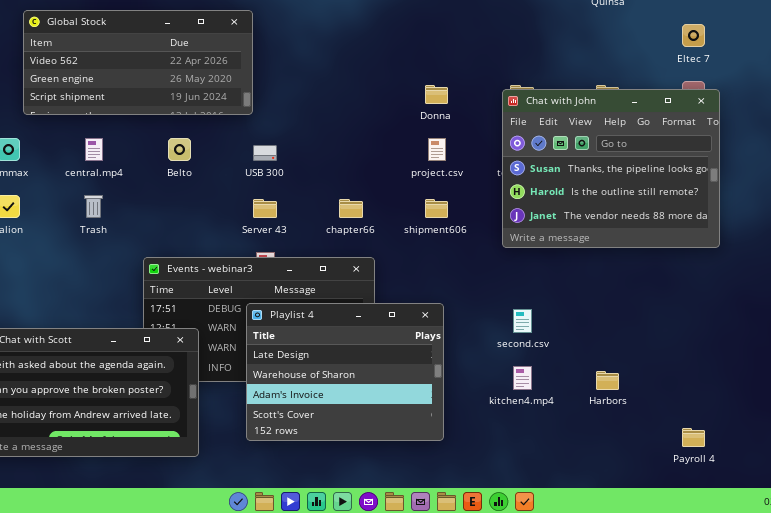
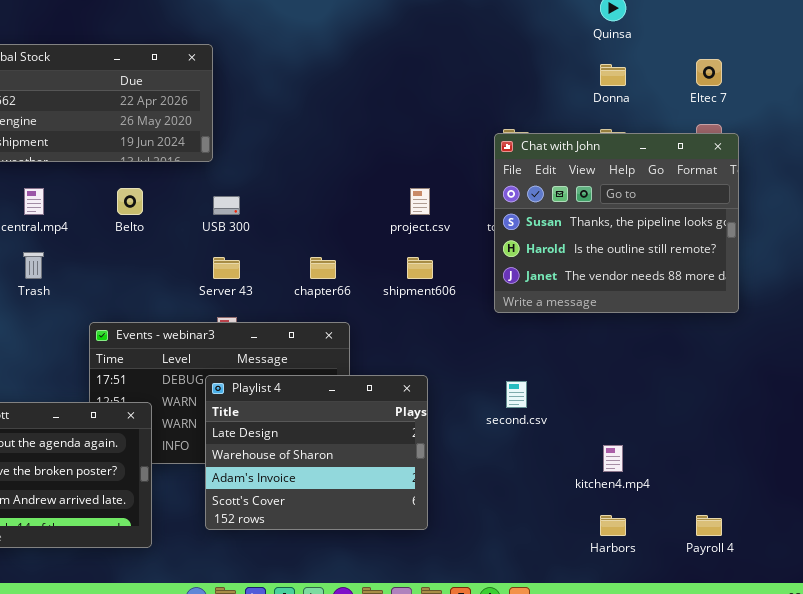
Donna: [425,85,448,104] -> [600,64,626,86], moved
kitchen4.mp4: [513,366,532,390] -> [603,445,623,472], moved
Harbors: [596,371,619,390] -> [600,515,626,536], moved

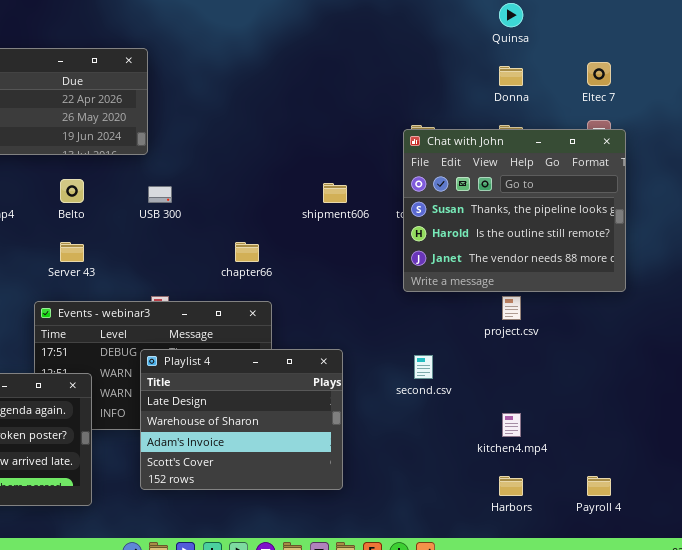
project.csv: [410,188,430,215] -> [502,296,521,320], moved
Server 43: [213,257,240,279] -> [60,242,84,262], moved
shipment606: [407,257,433,279] -> [323,183,347,203], moved

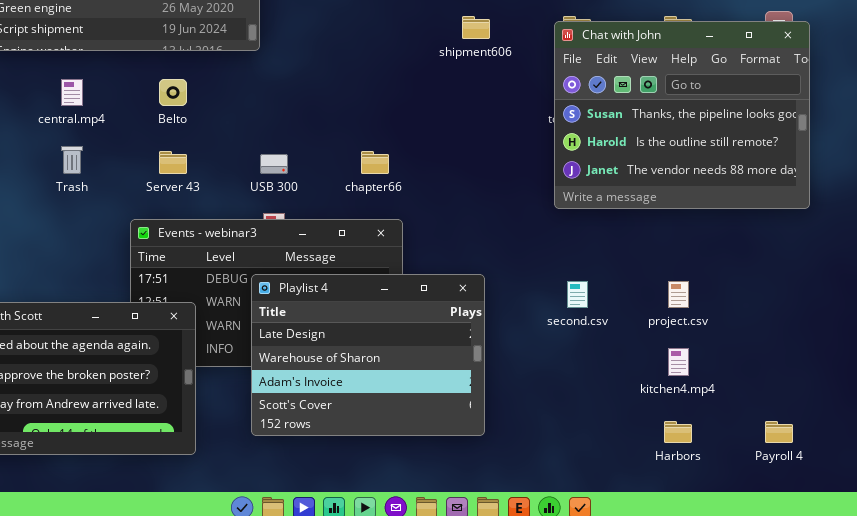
shipment606: [323,183,347,203] -> [462,16,490,39], moved
USB 300: [148,186,172,203] -> [260,154,288,174], moved
project.csv: [502,296,521,320] -> [668,281,689,308], moved

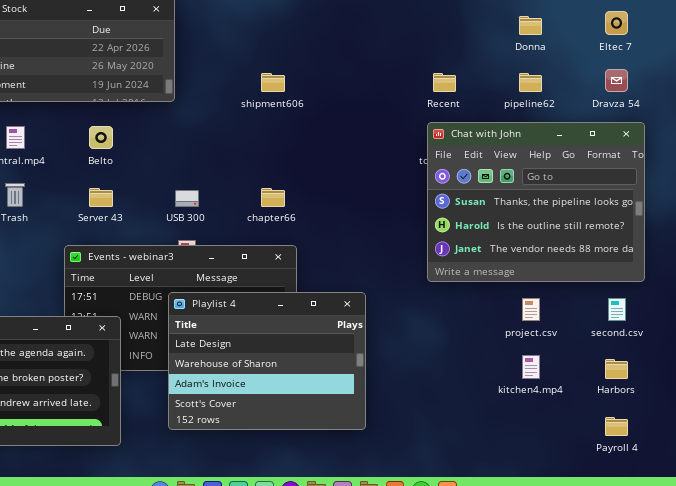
shipment606: [462,16,490,39] -> [261,73,285,92], moved
Chat with John: [554,21,810,209] -> [427,122,645,282], moved
second.csv: [567,281,588,308] -> [608,298,626,321], moved
Harbors: [664,421,692,443] -> [605,359,628,379], moved

